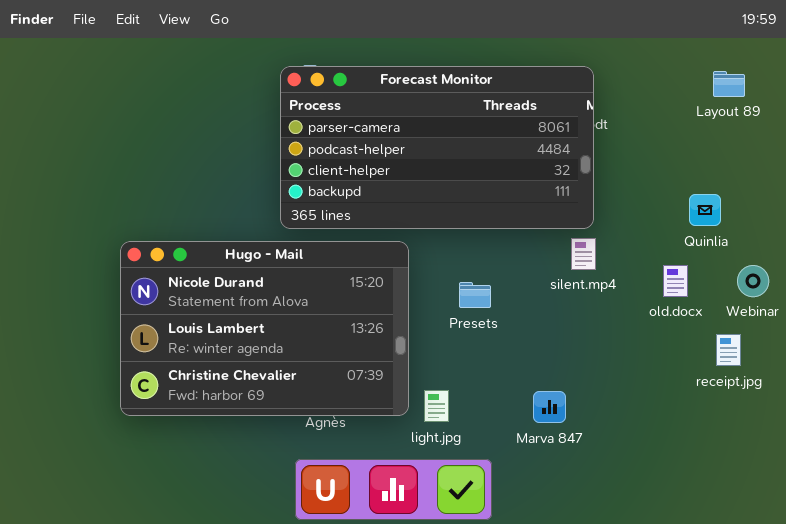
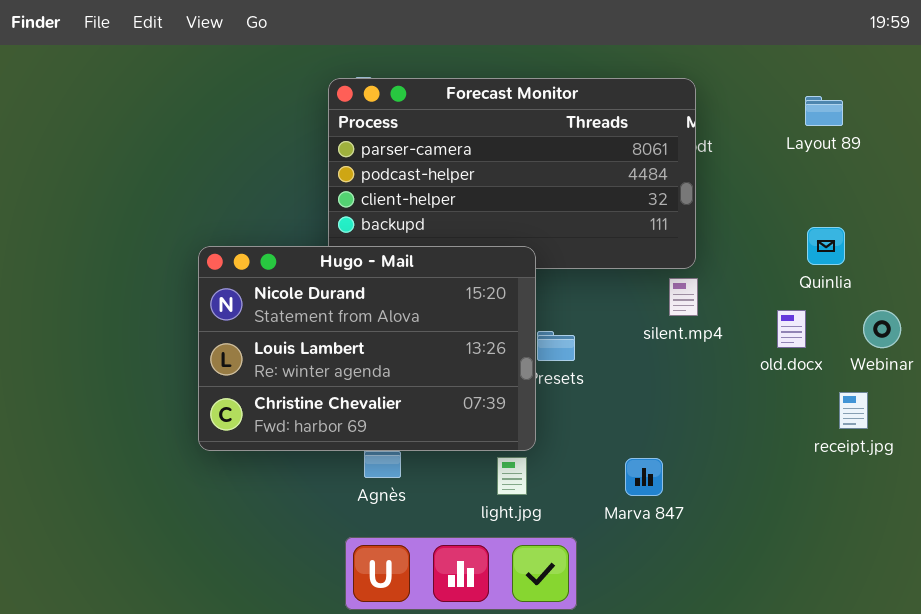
Layout 89: [713,71,745,97] -> [805,96,843,126], moved
Hugo - Mail: [120,241,409,416] -> [198,246,536,451], moved

